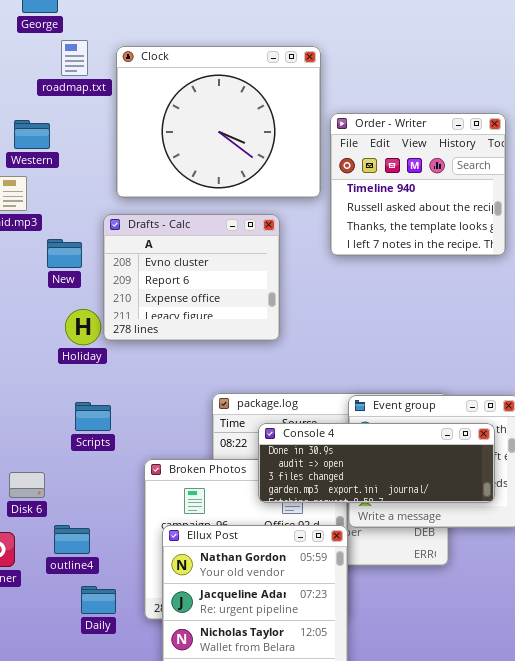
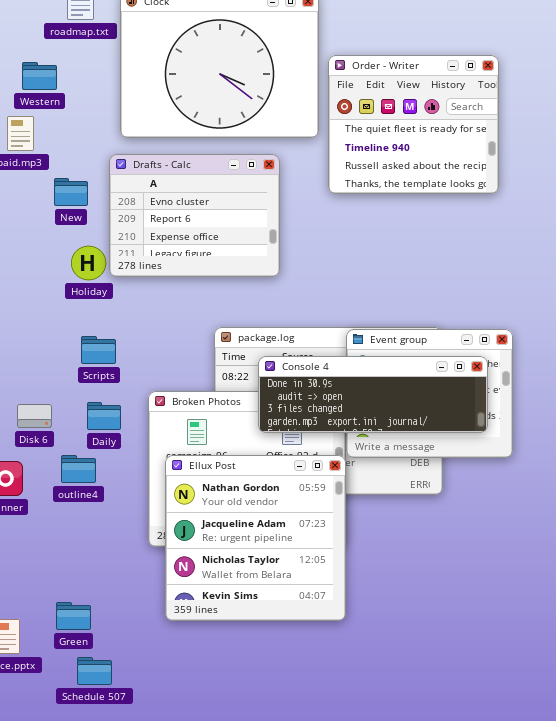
Order - Writer: [330,113,506,256] -> [328,55,499,194], scrolled up 1 row
Daily: [81,586,116,614] -> [87,402,121,430], moved

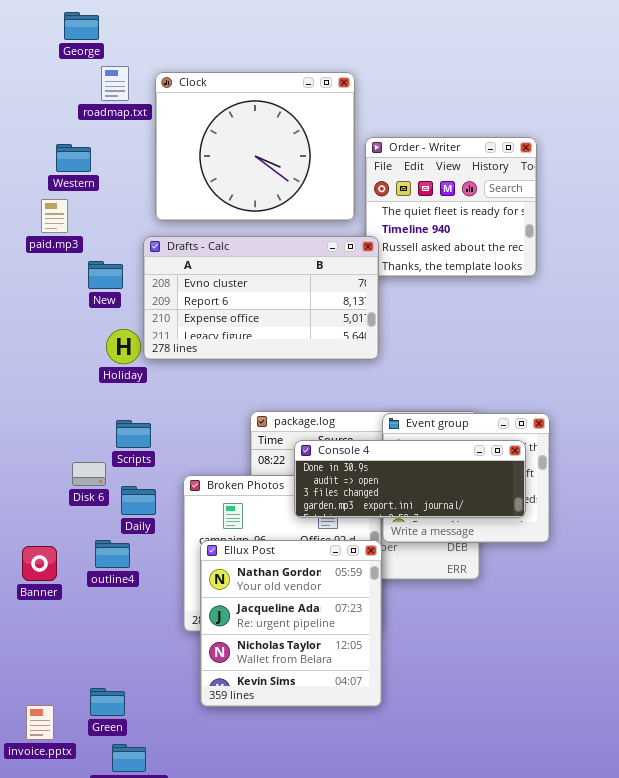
Drafts - Calc: [109,154,280,277] -> [143,236,379,360], resized
Disk 6: [17,404,52,428] -> [72,462,106,486], moved

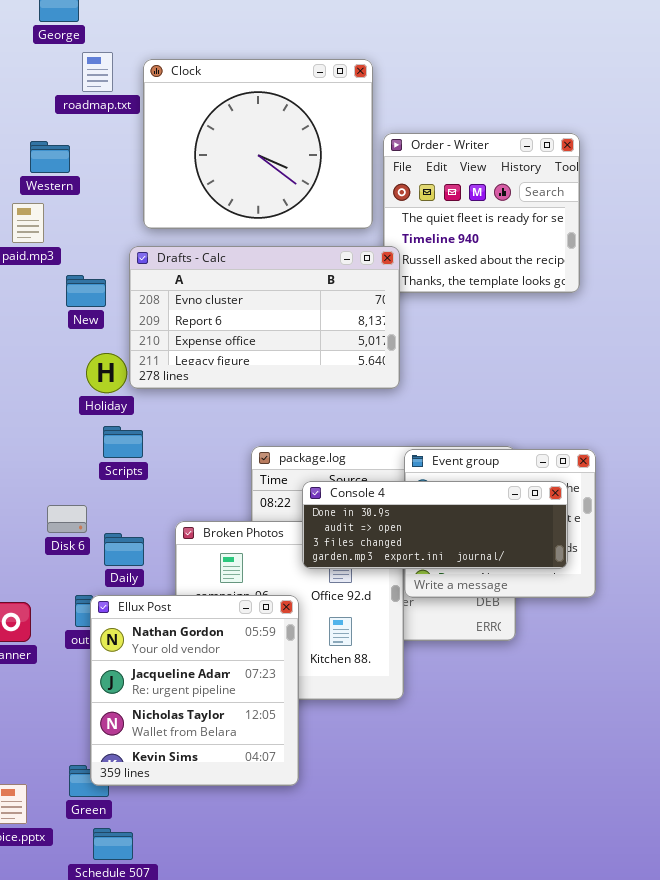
Scripts: [116,420,151,448] -> [103,426,143,458], moved
Ellux Post: [200,540,382,707] -> [90,595,299,786], moved

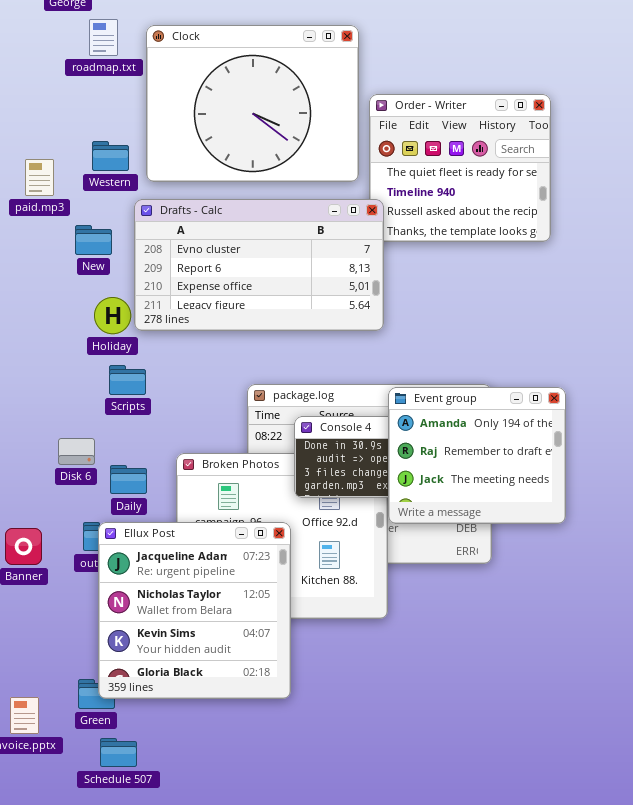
Western: [30,141,70,173] -> [92,141,129,171], moved
Event group: [404,449,596,598] -> [388,387,566,524], raised
Ellux Post: [90,595,299,786] -> [98,522,291,699], scrolled down 1 row

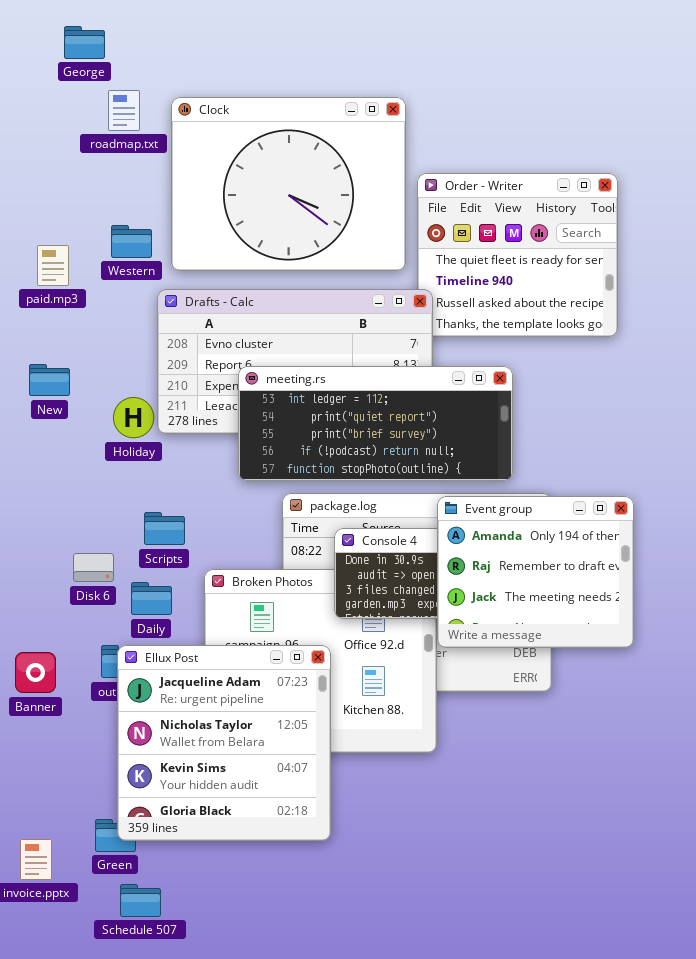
New: [75,225,112,255] -> [29,364,70,396], moved
meeting.rs: none -> [238,366,513,481], opened
Scripts: [109,365,146,395] -> [144,512,185,545], moved

